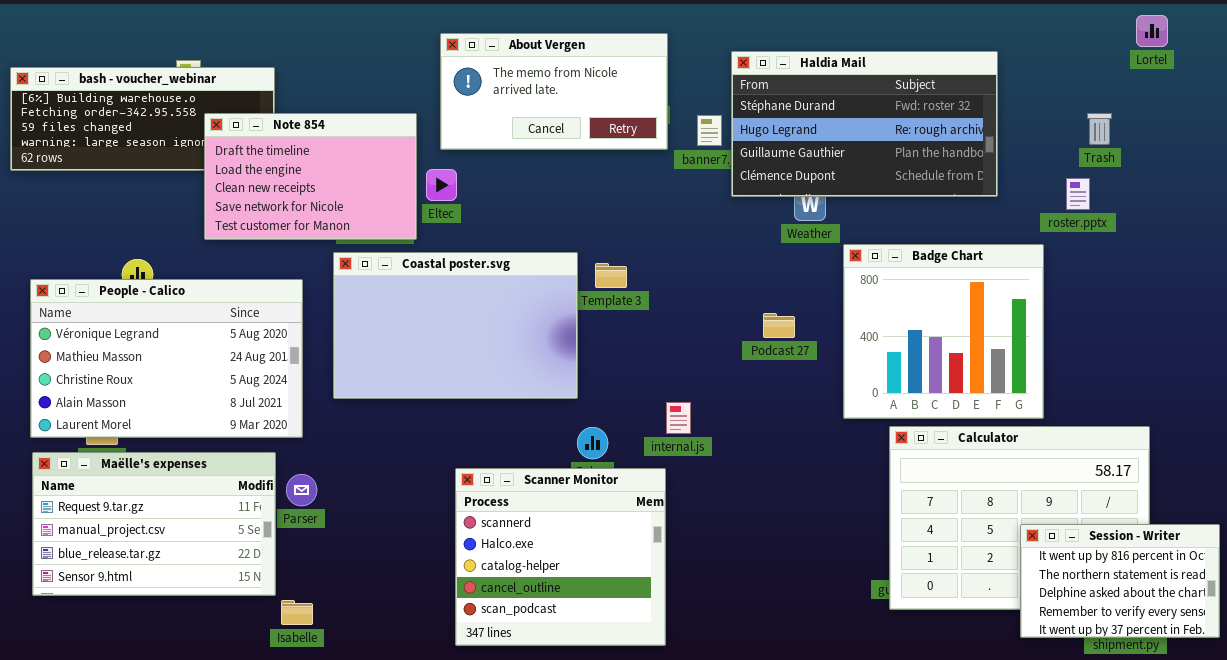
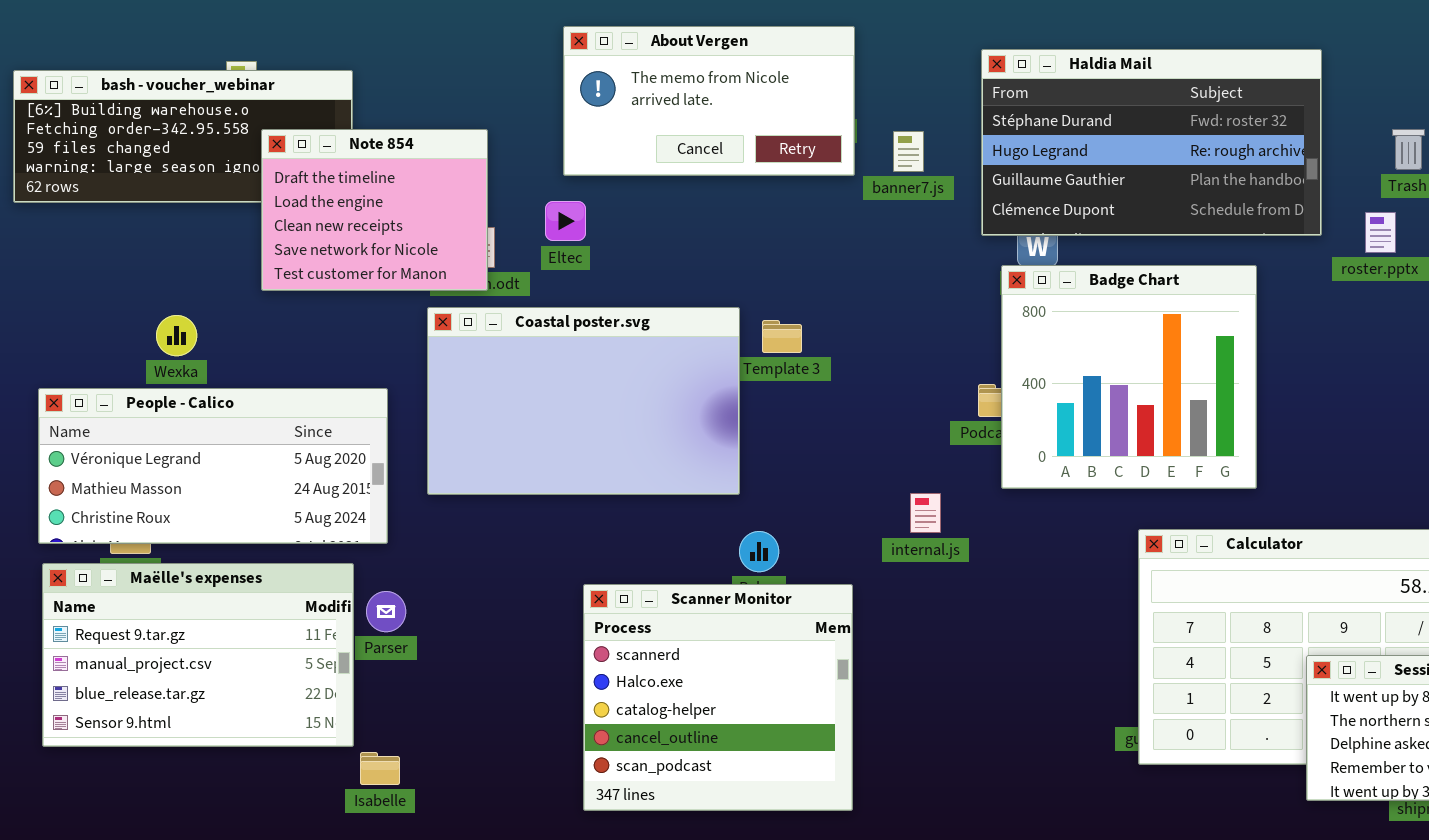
Haldia Mail: [731,51,998,197] -> [981,49,1322,236], moved
Note 854: [204,113,417,240] -> [261,129,488,291], resized
Badge Chart: [843,244,1044,419] -> [1001,265,1257,489], moved
People - Calico: [30,279,303,438] -> [38,388,388,544], resized
internal.js: [666,402,691,434] -> [910,493,941,533], moved

